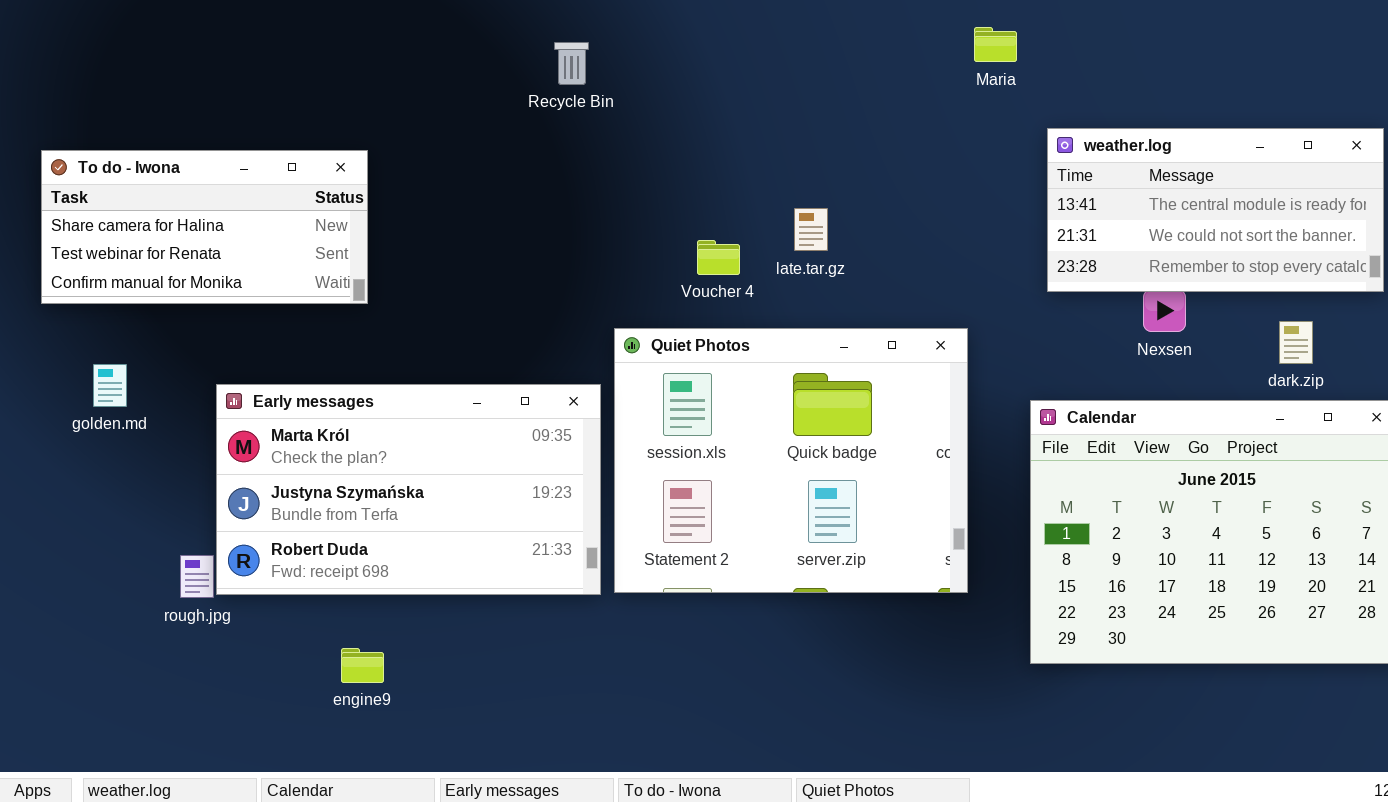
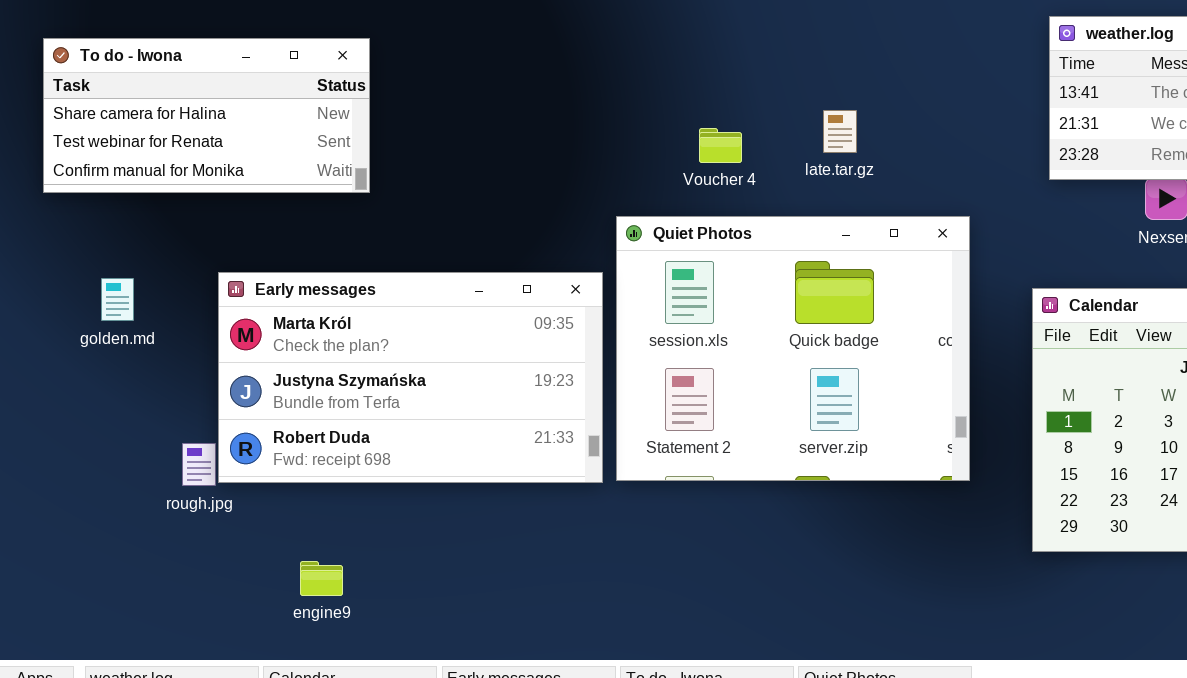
late.tar.gz: [794,208,828,251] -> [823,110,857,153], moved
golden.md: [93,364,127,407] -> [101,278,134,321], moved
engine9: [341,648,384,683] -> [300,561,343,596], moved

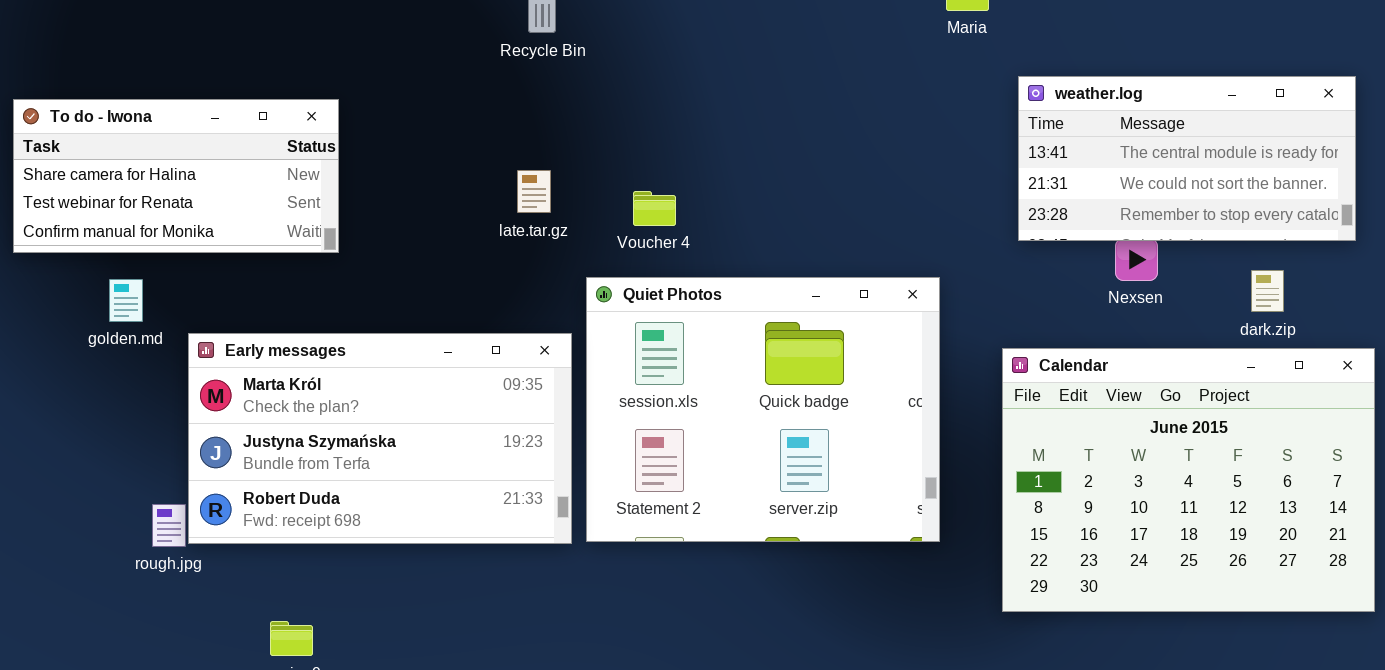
late.tar.gz: [823,110,857,153] -> [517,170,551,213], moved
Voucher 4: [699,128,742,163] -> [633,191,676,226], moved
golden.md: [101,278,134,321] -> [109,279,143,322], moved

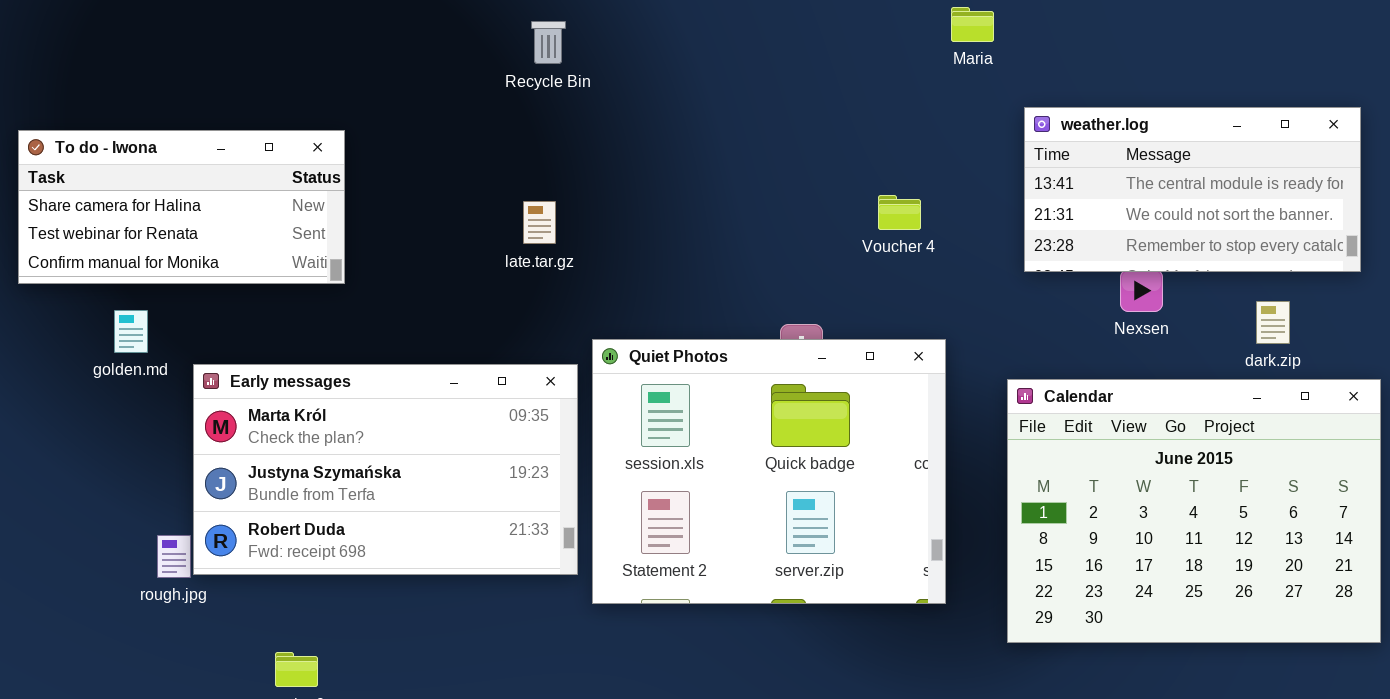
Voucher 4: [633,191,676,226] -> [878,195,921,230], moved
Quiet Photos: [586,277,940,542] -> [592,339,946,604], moved

